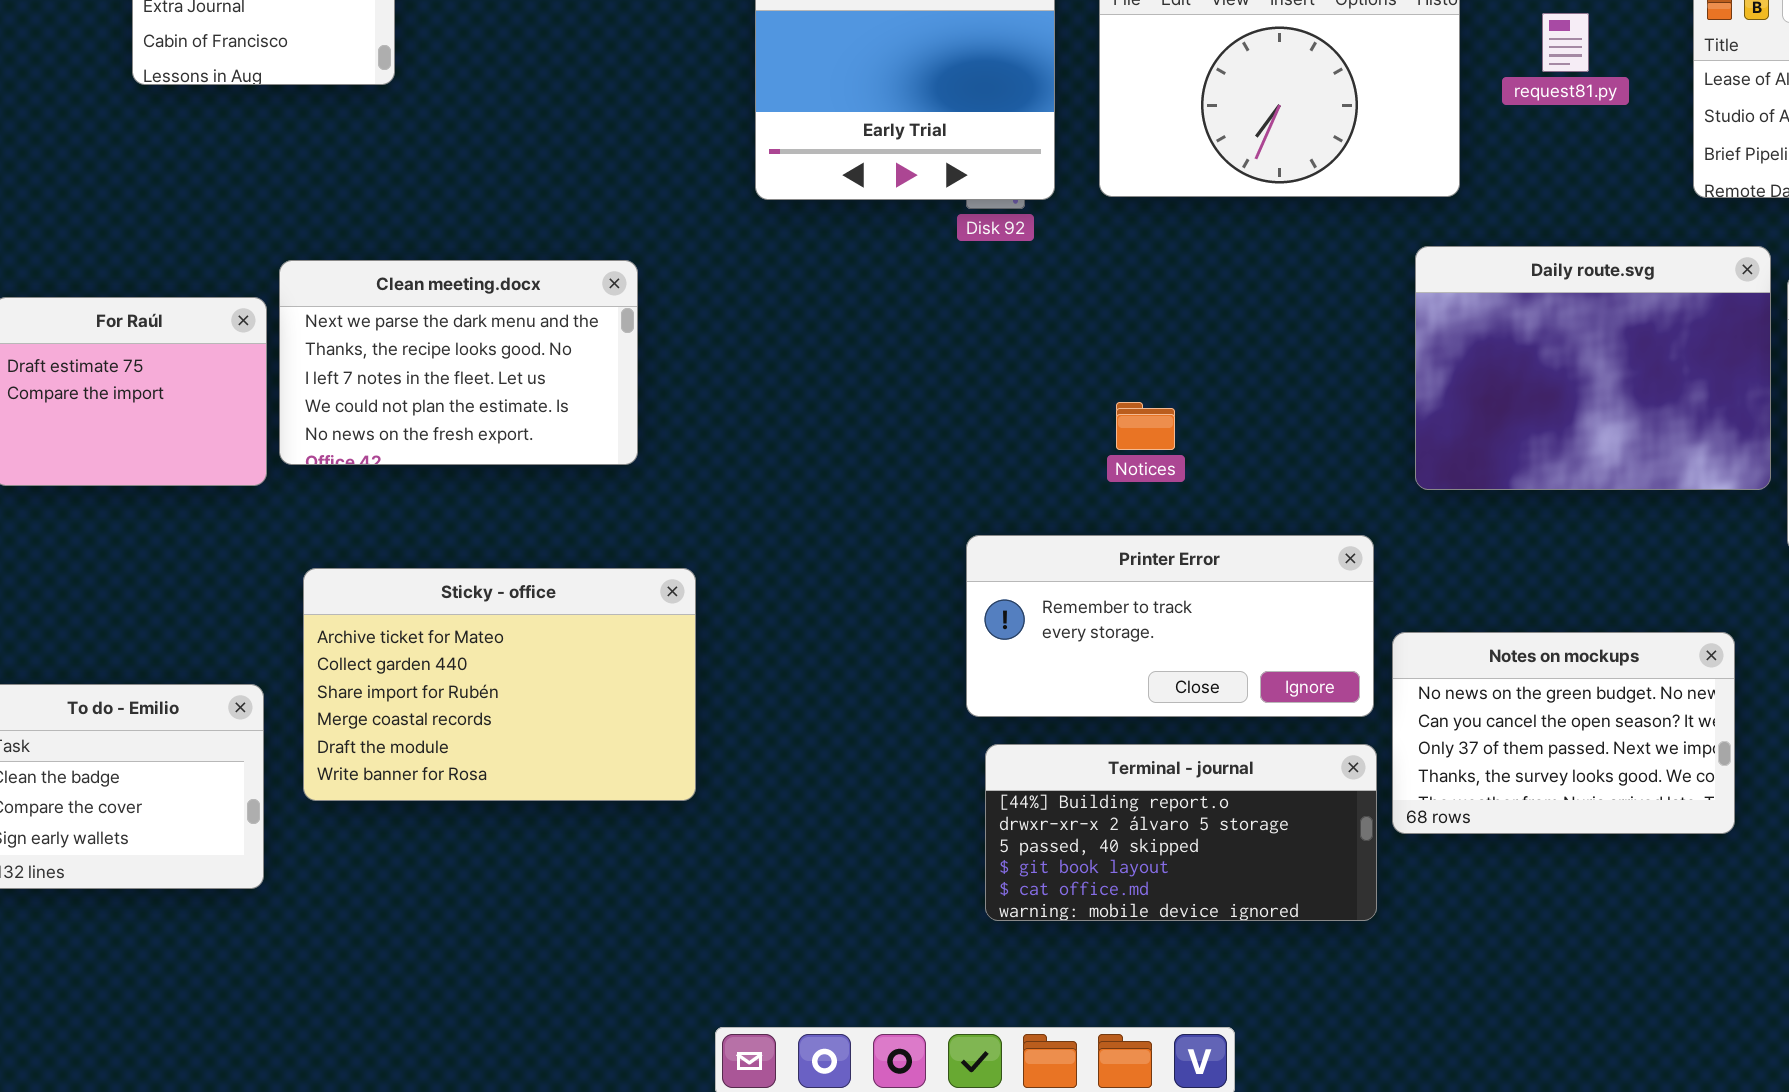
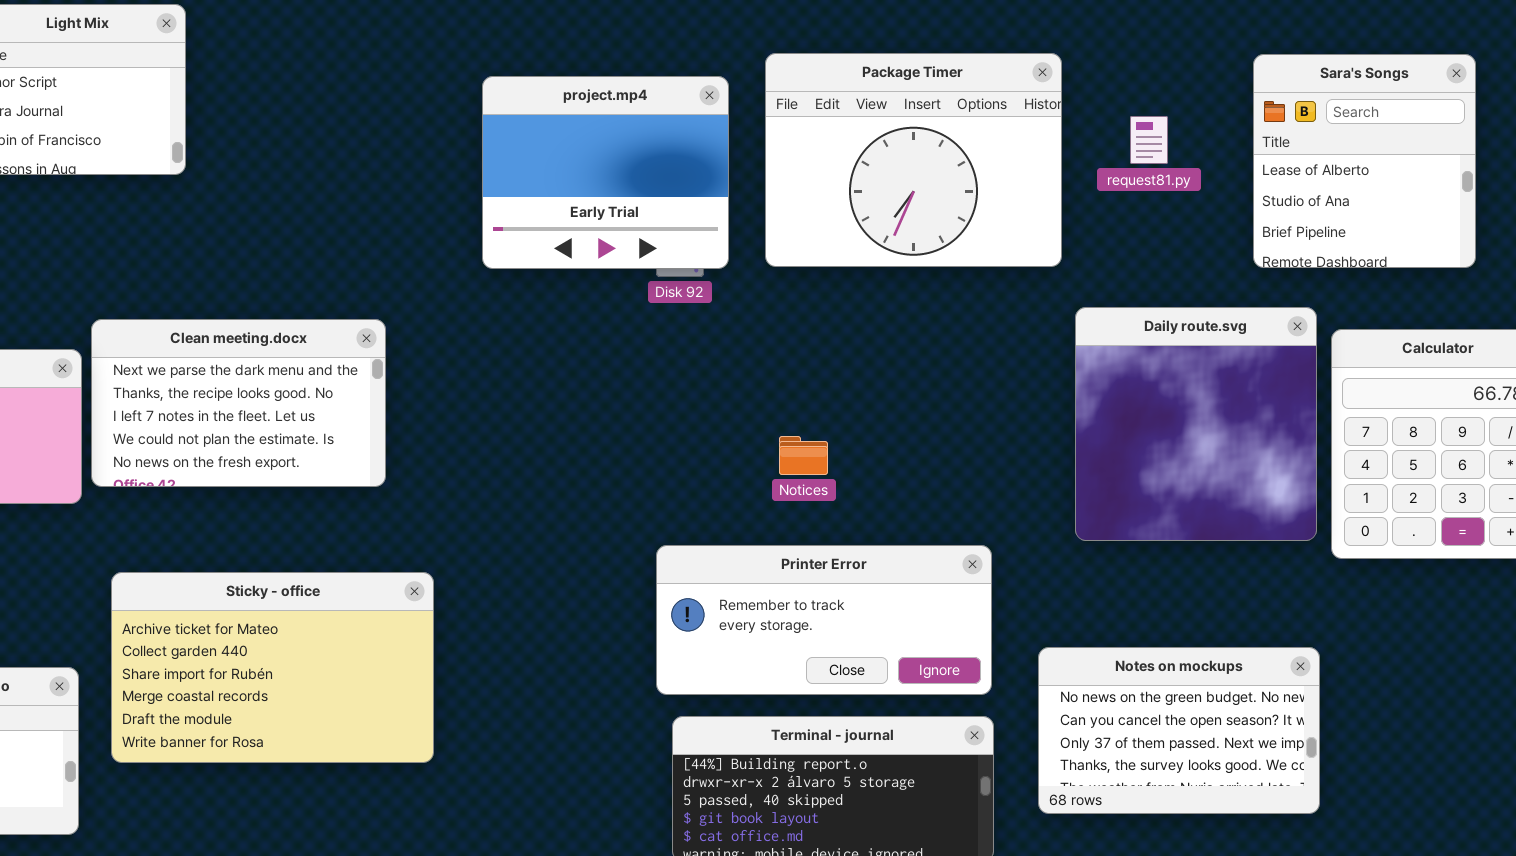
Daily route.svg: [1415,246,1771,490] -> [1075,307,1317,541], resized
Notes on mockups: [1392,632,1735,834] -> [1038,647,1320,814], moved

